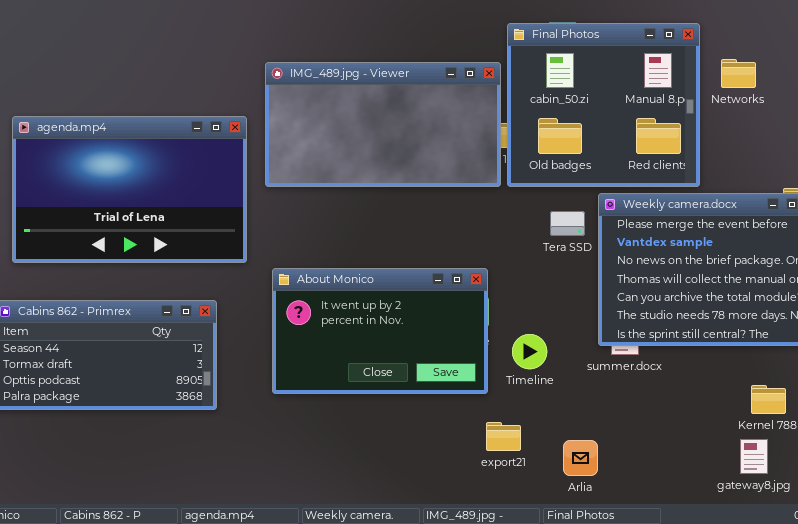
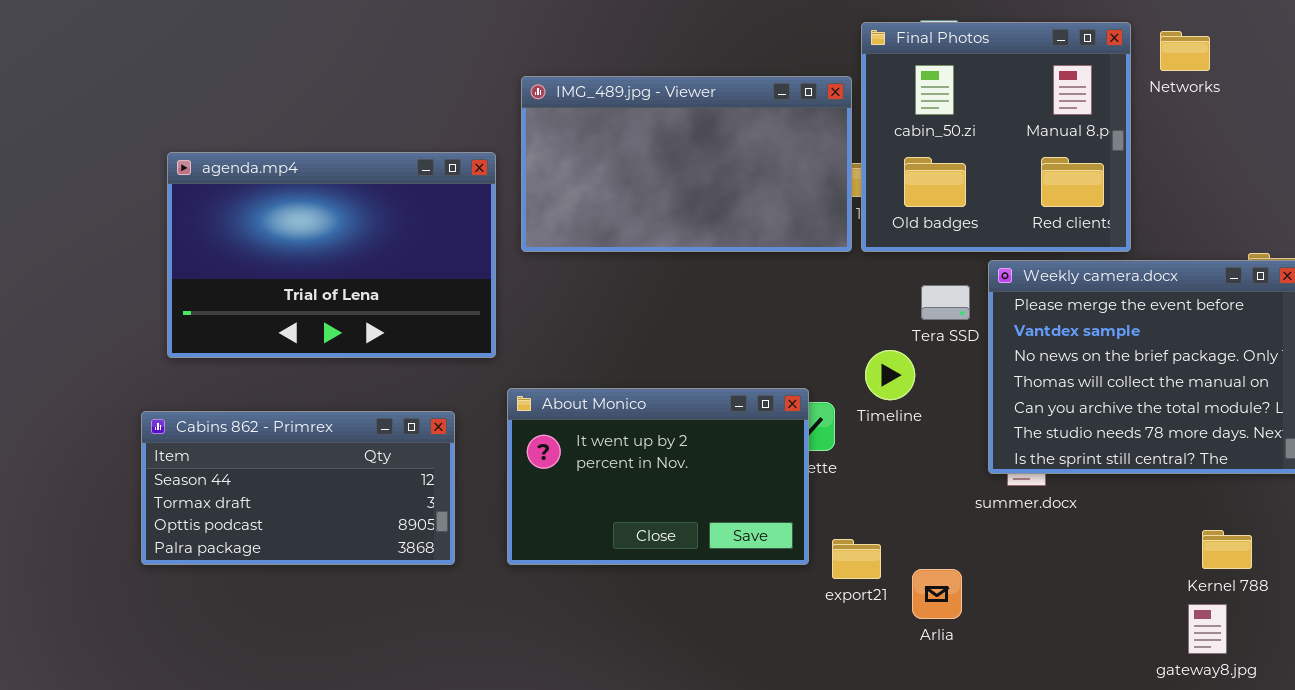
Networks: [721,59,756,88] -> [1160,31,1210,71], moved
About Monico: [272,268,488,394] -> [507,388,809,565], moved
Timeline: [512,334,547,369] -> [865,350,915,400], moved
export21: [486,422,521,451] -> [832,539,881,579], moved
Arlia: [563,440,598,476] -> [912,569,962,619], moved

